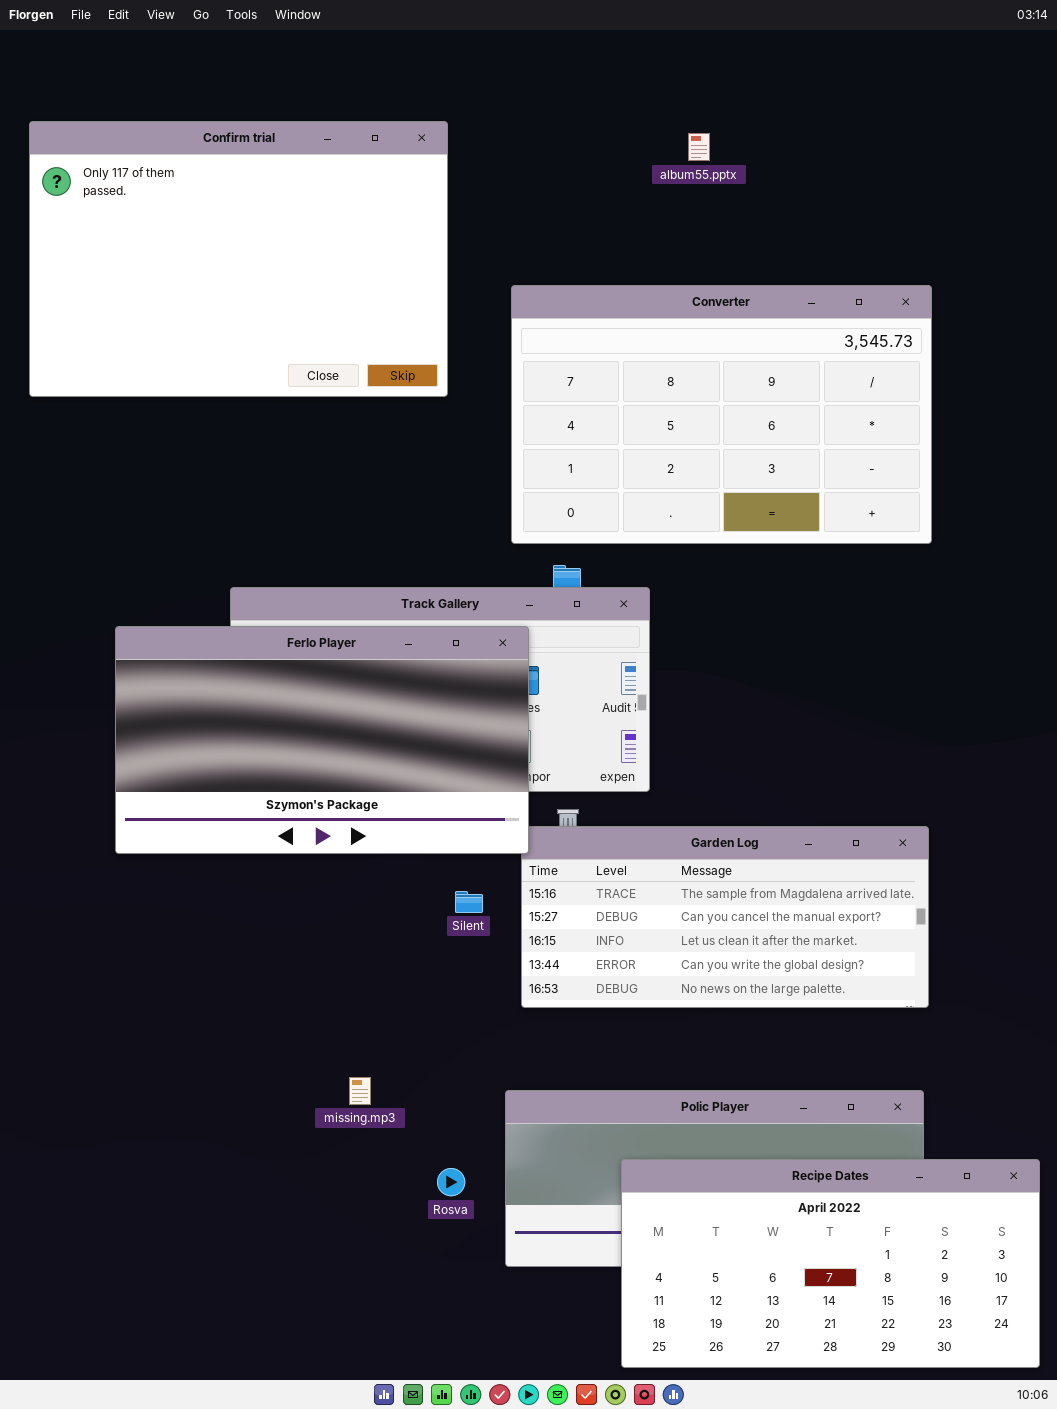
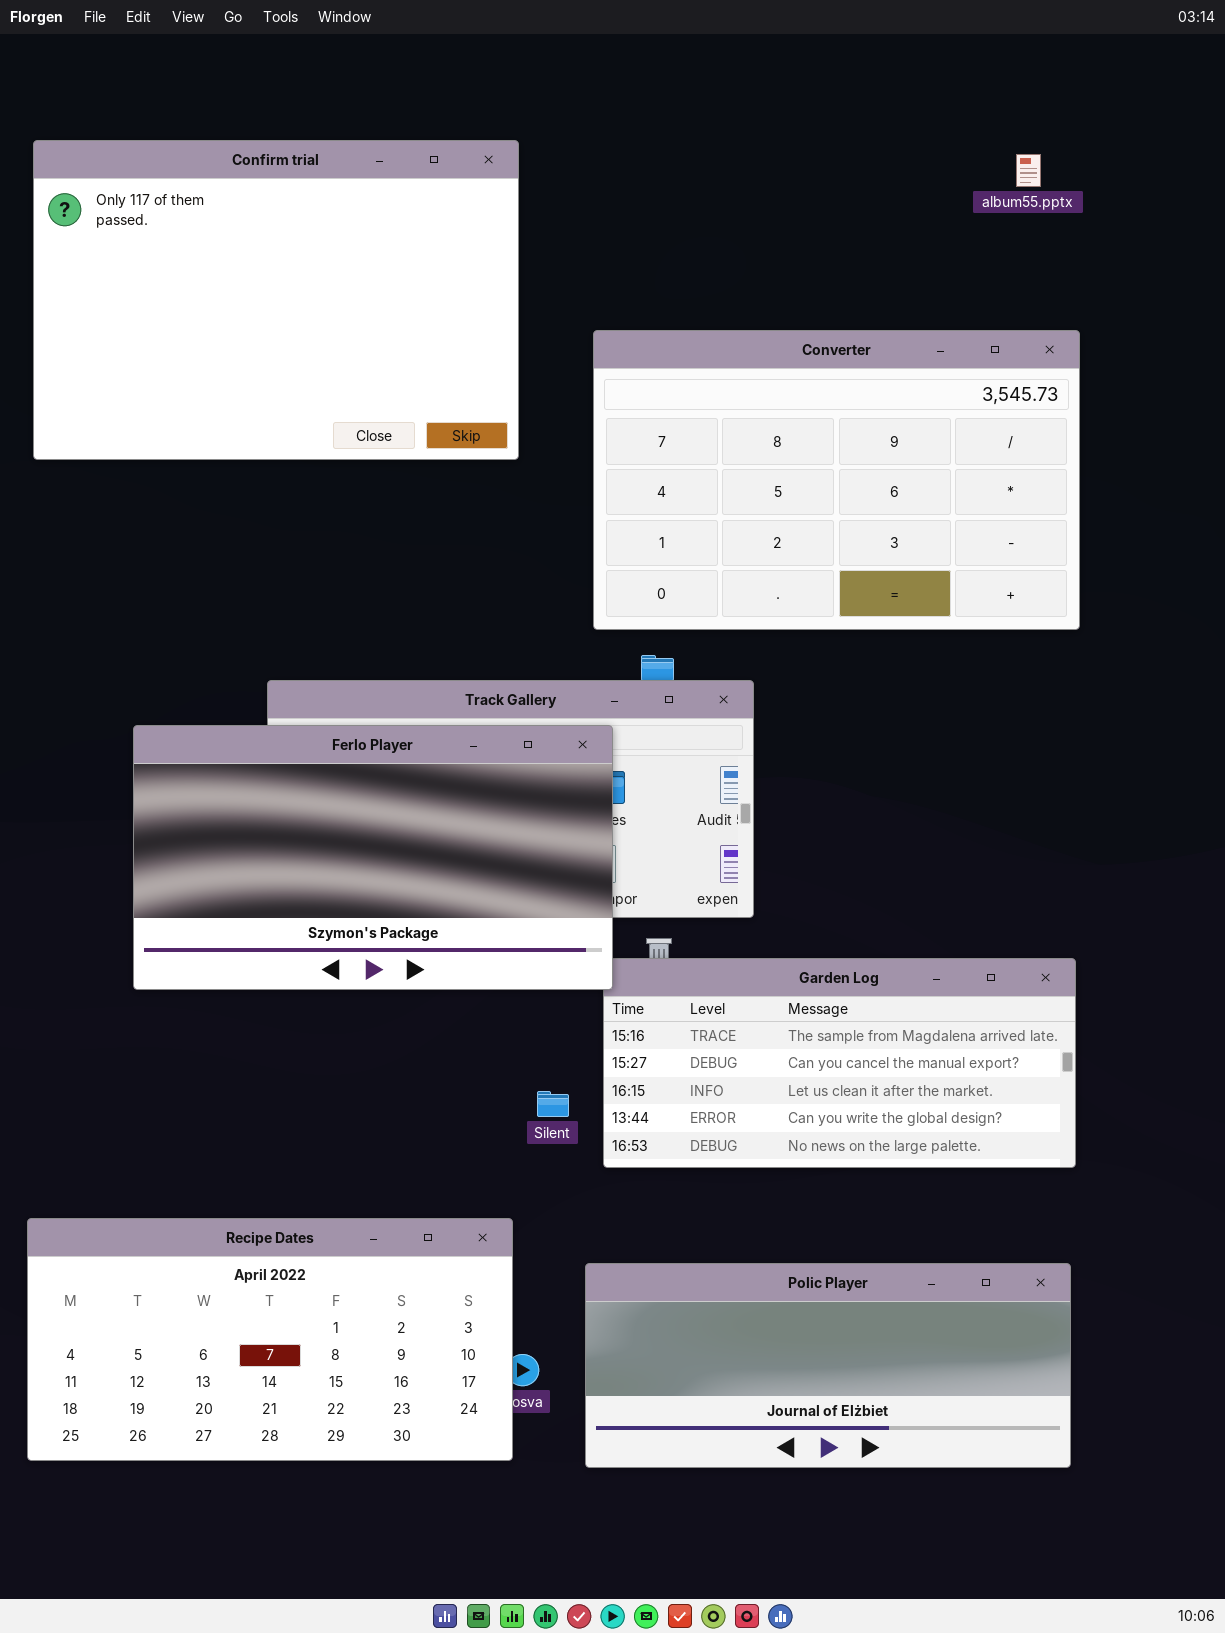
album55.pptx: [688,133,710,161] -> [1016,154,1041,187], moved
Silent: [455,891,483,913] -> [537,1091,569,1117], moved
Recipe Dates: [621,1159,1040,1368] -> [27,1218,513,1461], moved

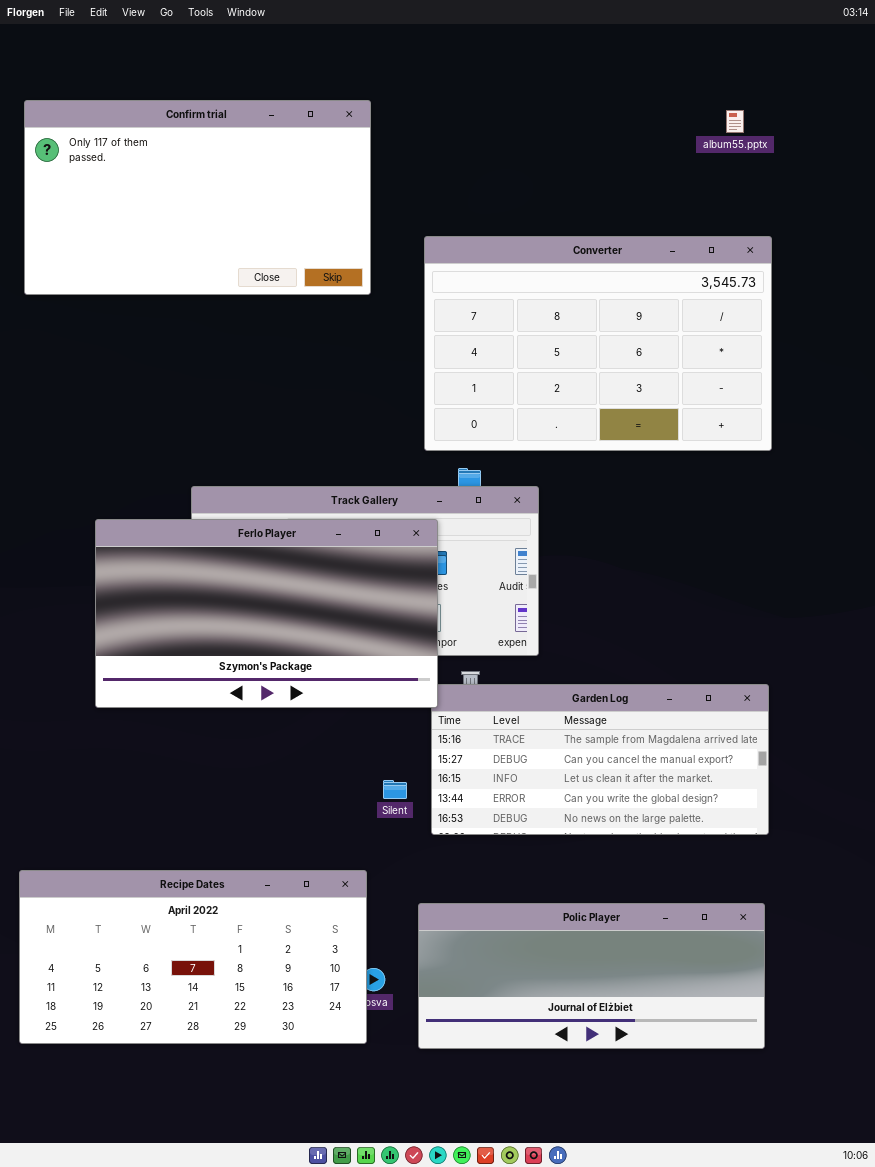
Confirm trial: [33,140,519,460] -> [24,100,371,295], resized

